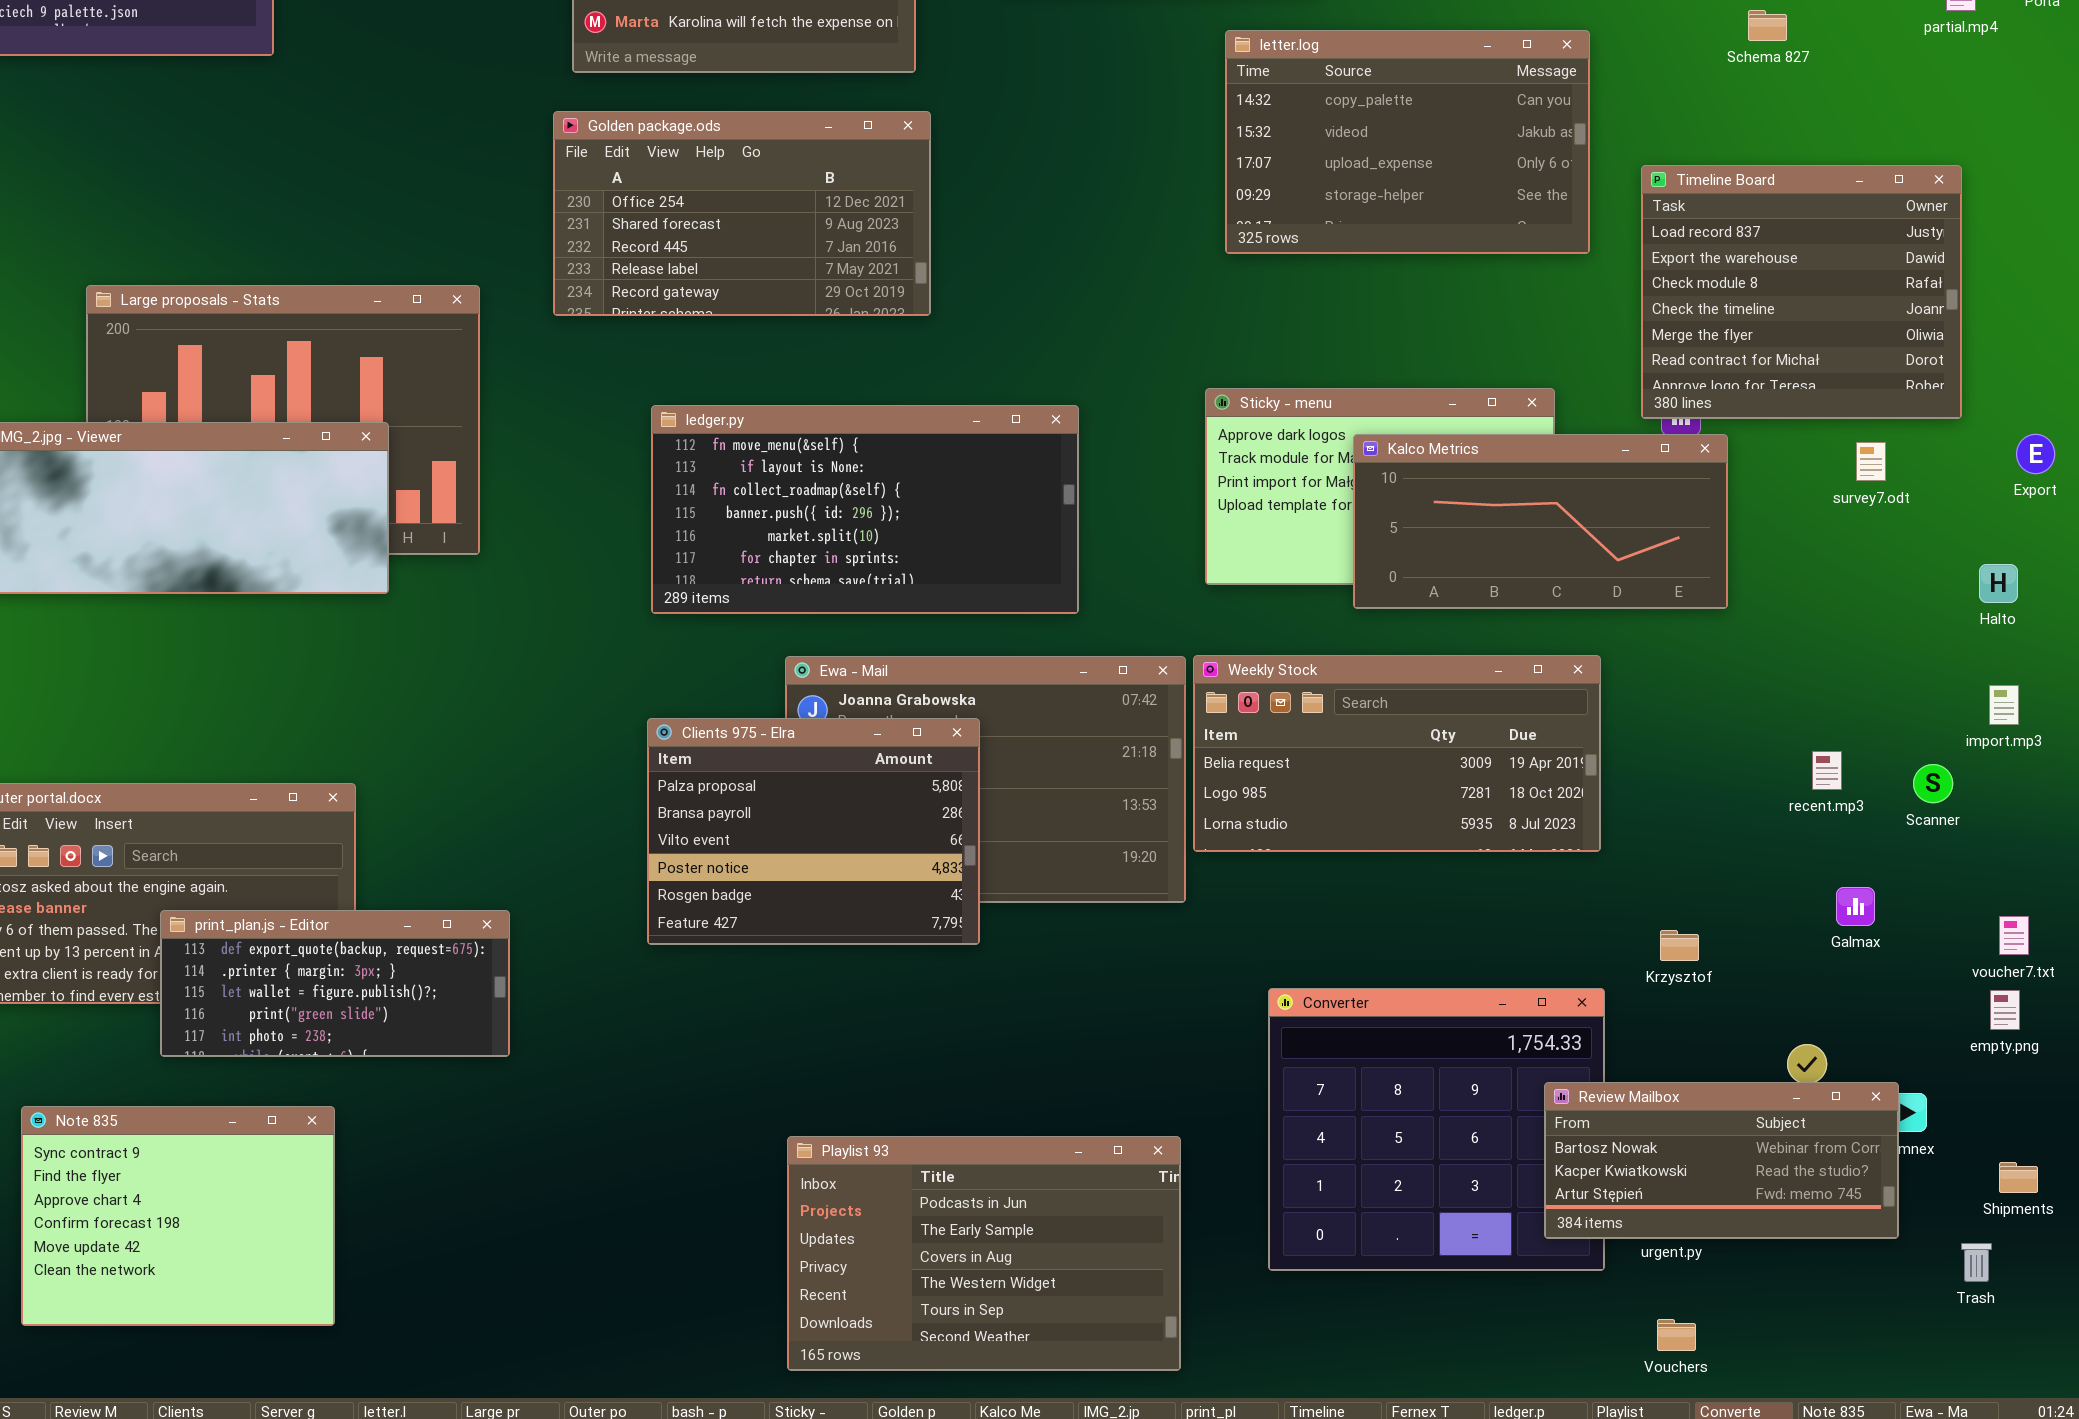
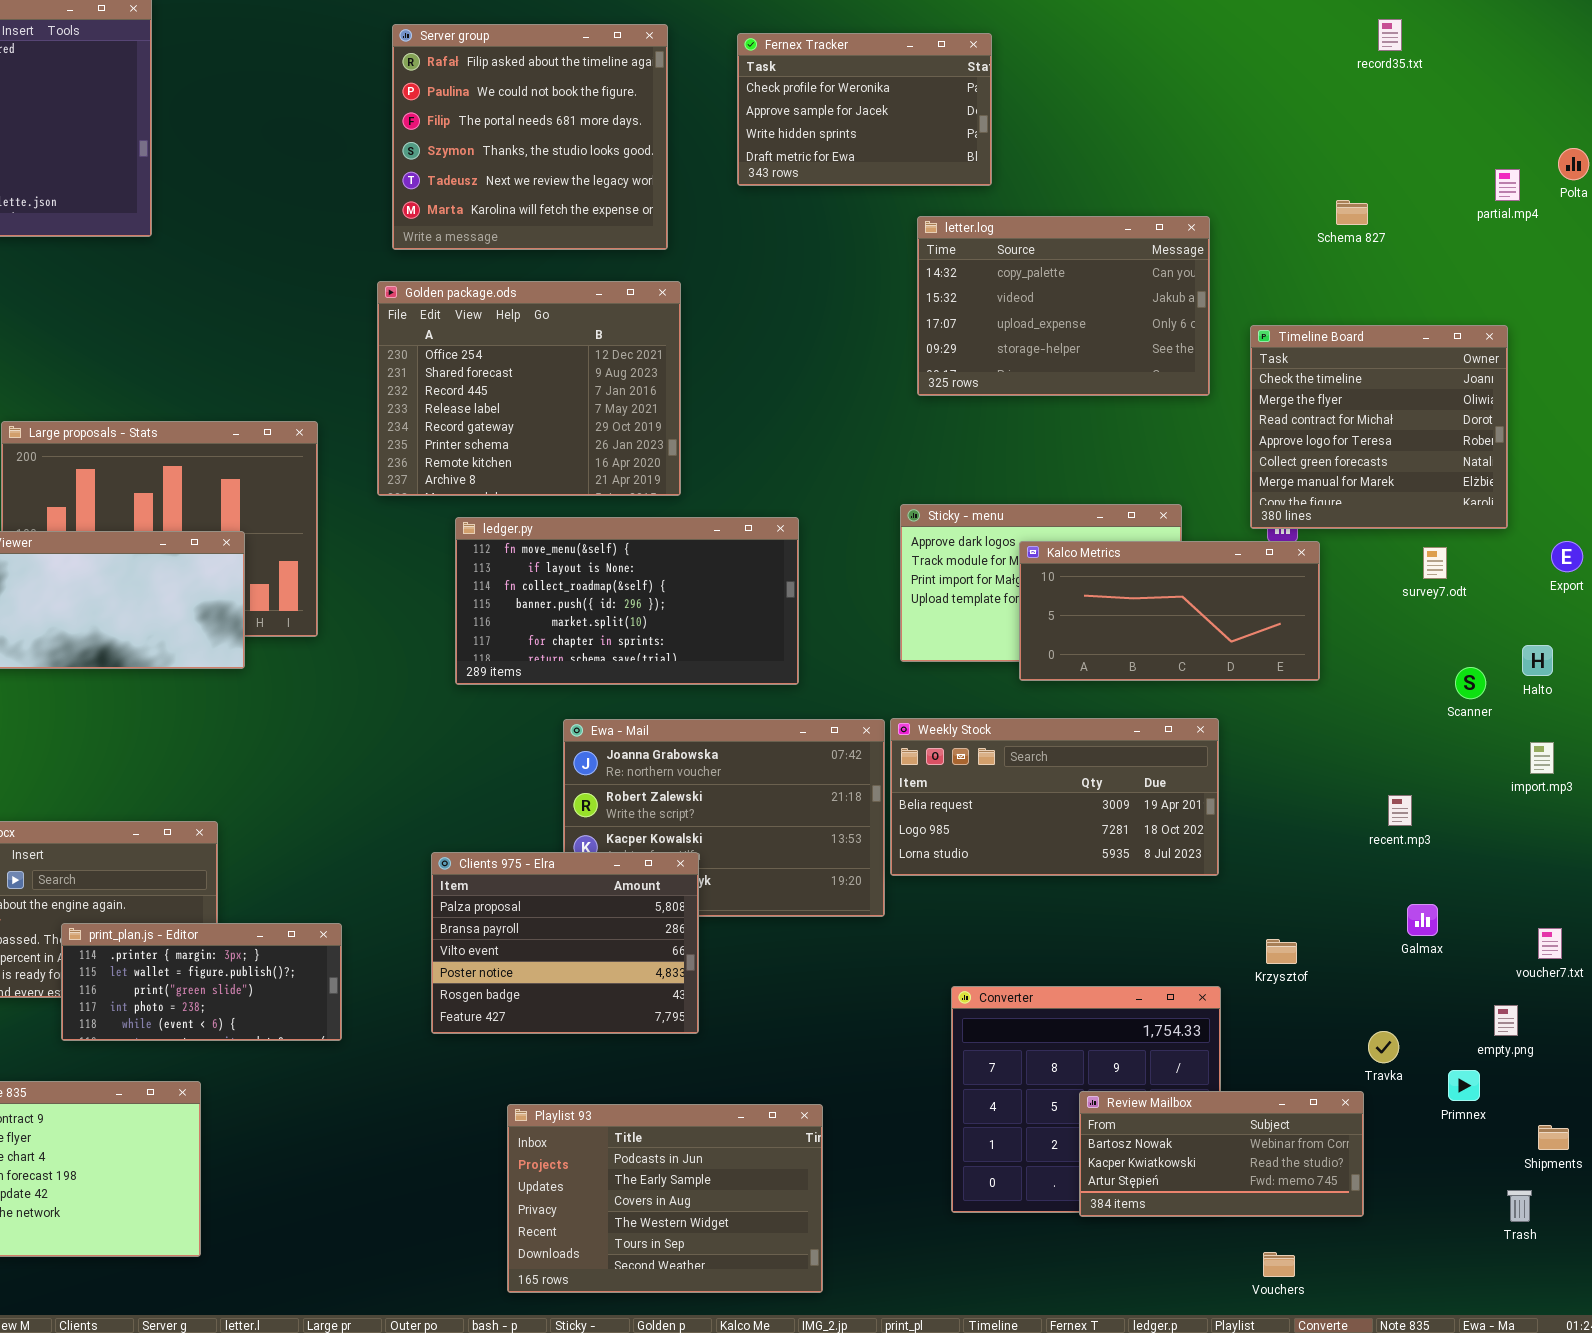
Golden package.ods: [553,111,931,316] -> [377,281,681,496], resized
Timeline Board: [1641,165,1962,419] -> [1250,325,1508,529], scrolled down 3 rows
Clients 975 - Elra: [647,718,980,945] -> [431,852,699,1034], moved
Scanner: [1913,764,1953,803] -> [1455,667,1486,699], moved
print_plan.js - Editor: [160,910,510,1057] -> [61,923,342,1041], scrolled down 1 row
empty.png: [1990,990,2020,1030] -> [1494,1005,1518,1036], moved
Review Mailbox: [1544,1082,1899,1239] -> [1079,1091,1364,1217], moved
Playlist 93: [787,1136,1181,1371] -> [507,1104,823,1293], moved

